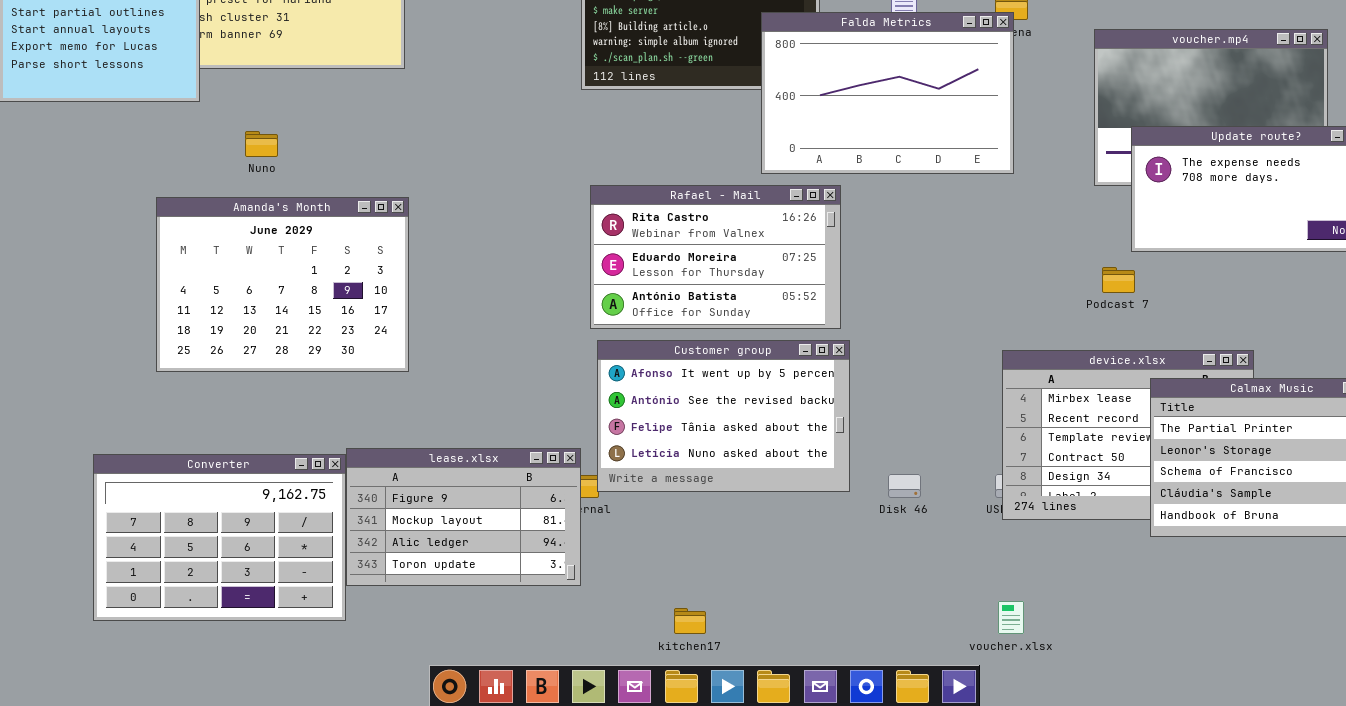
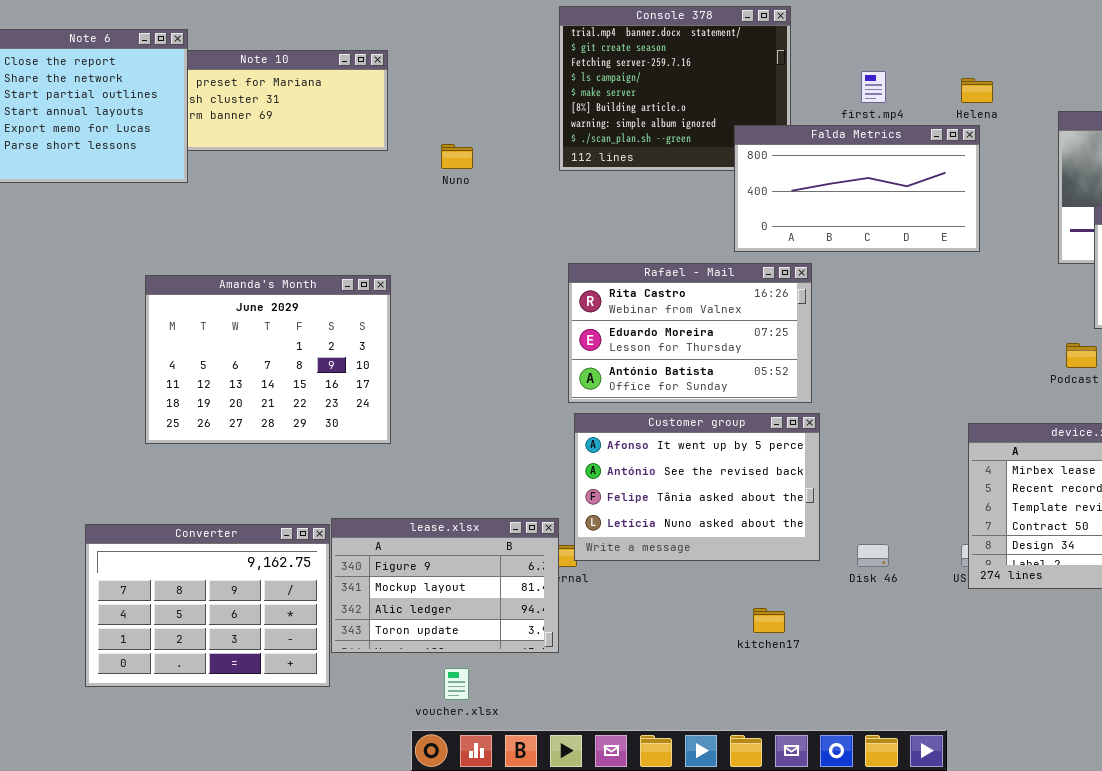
Falda Metrics: [761,12,1014,174] -> [734,125,980,252], resized
Nuno: [245,131,278,157] -> [441,144,473,169], moved
voucher.xlsx: [998,601,1024,634] -> [444,668,469,700], moved
kitchen17: [674,608,706,634] -> [753,608,785,633], moved

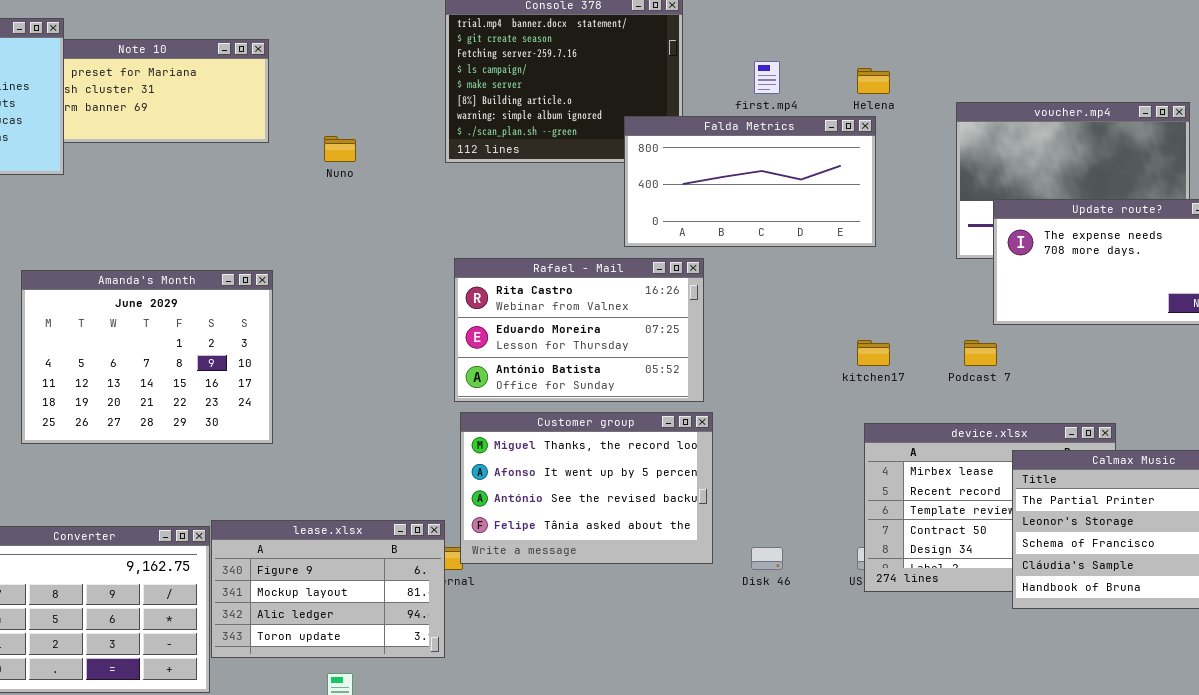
Customer group: [574,413,820,561] -> [460,412,713,564], scrolled up 1 row
kitchen17: [753,608,785,633] -> [857,340,890,366], moved

